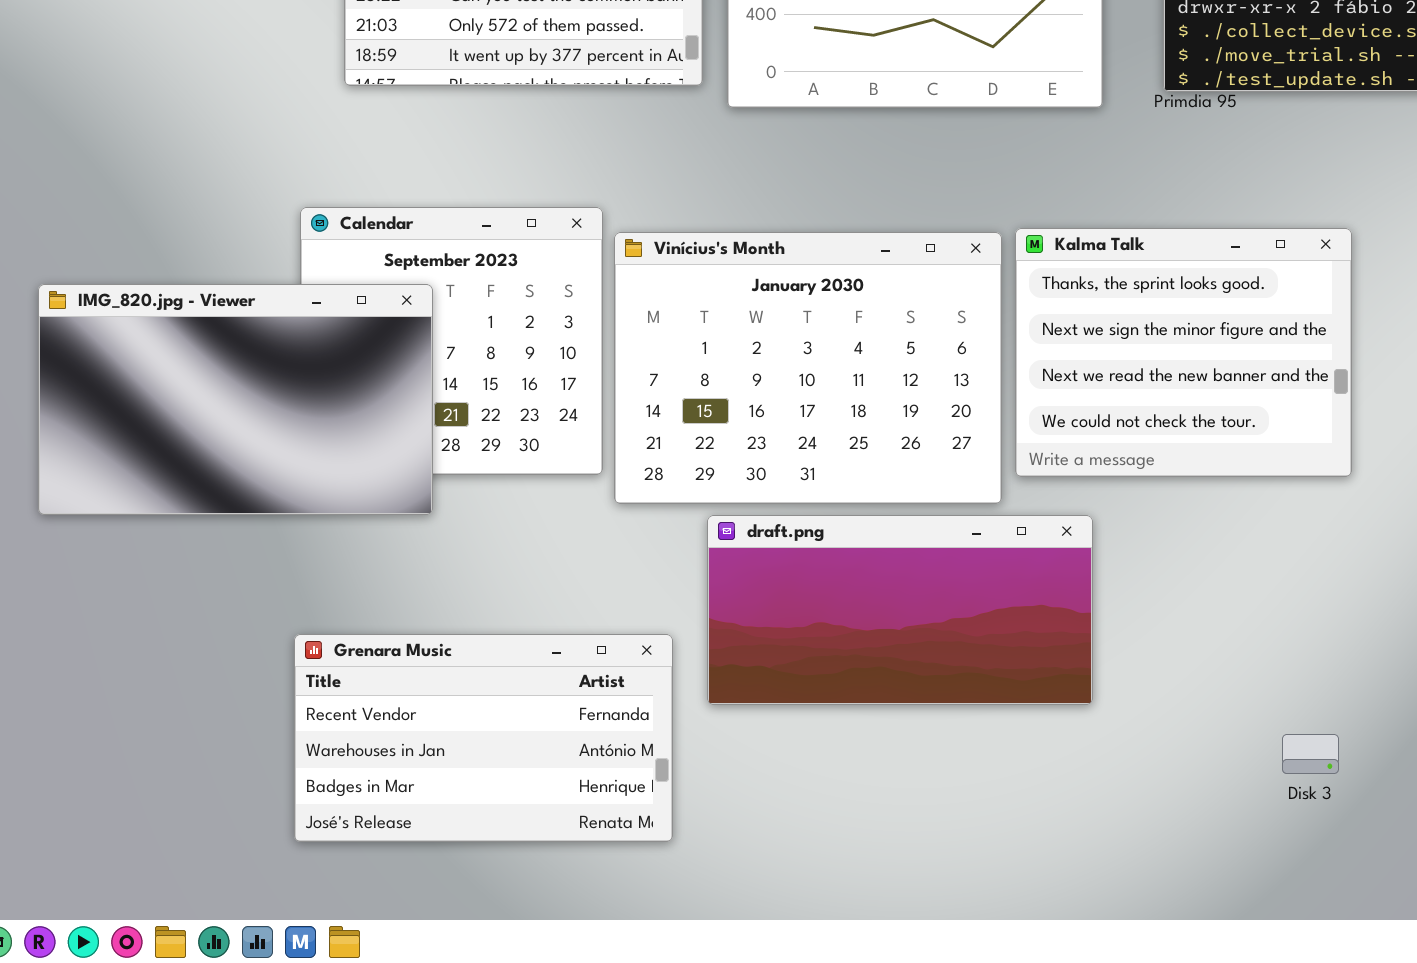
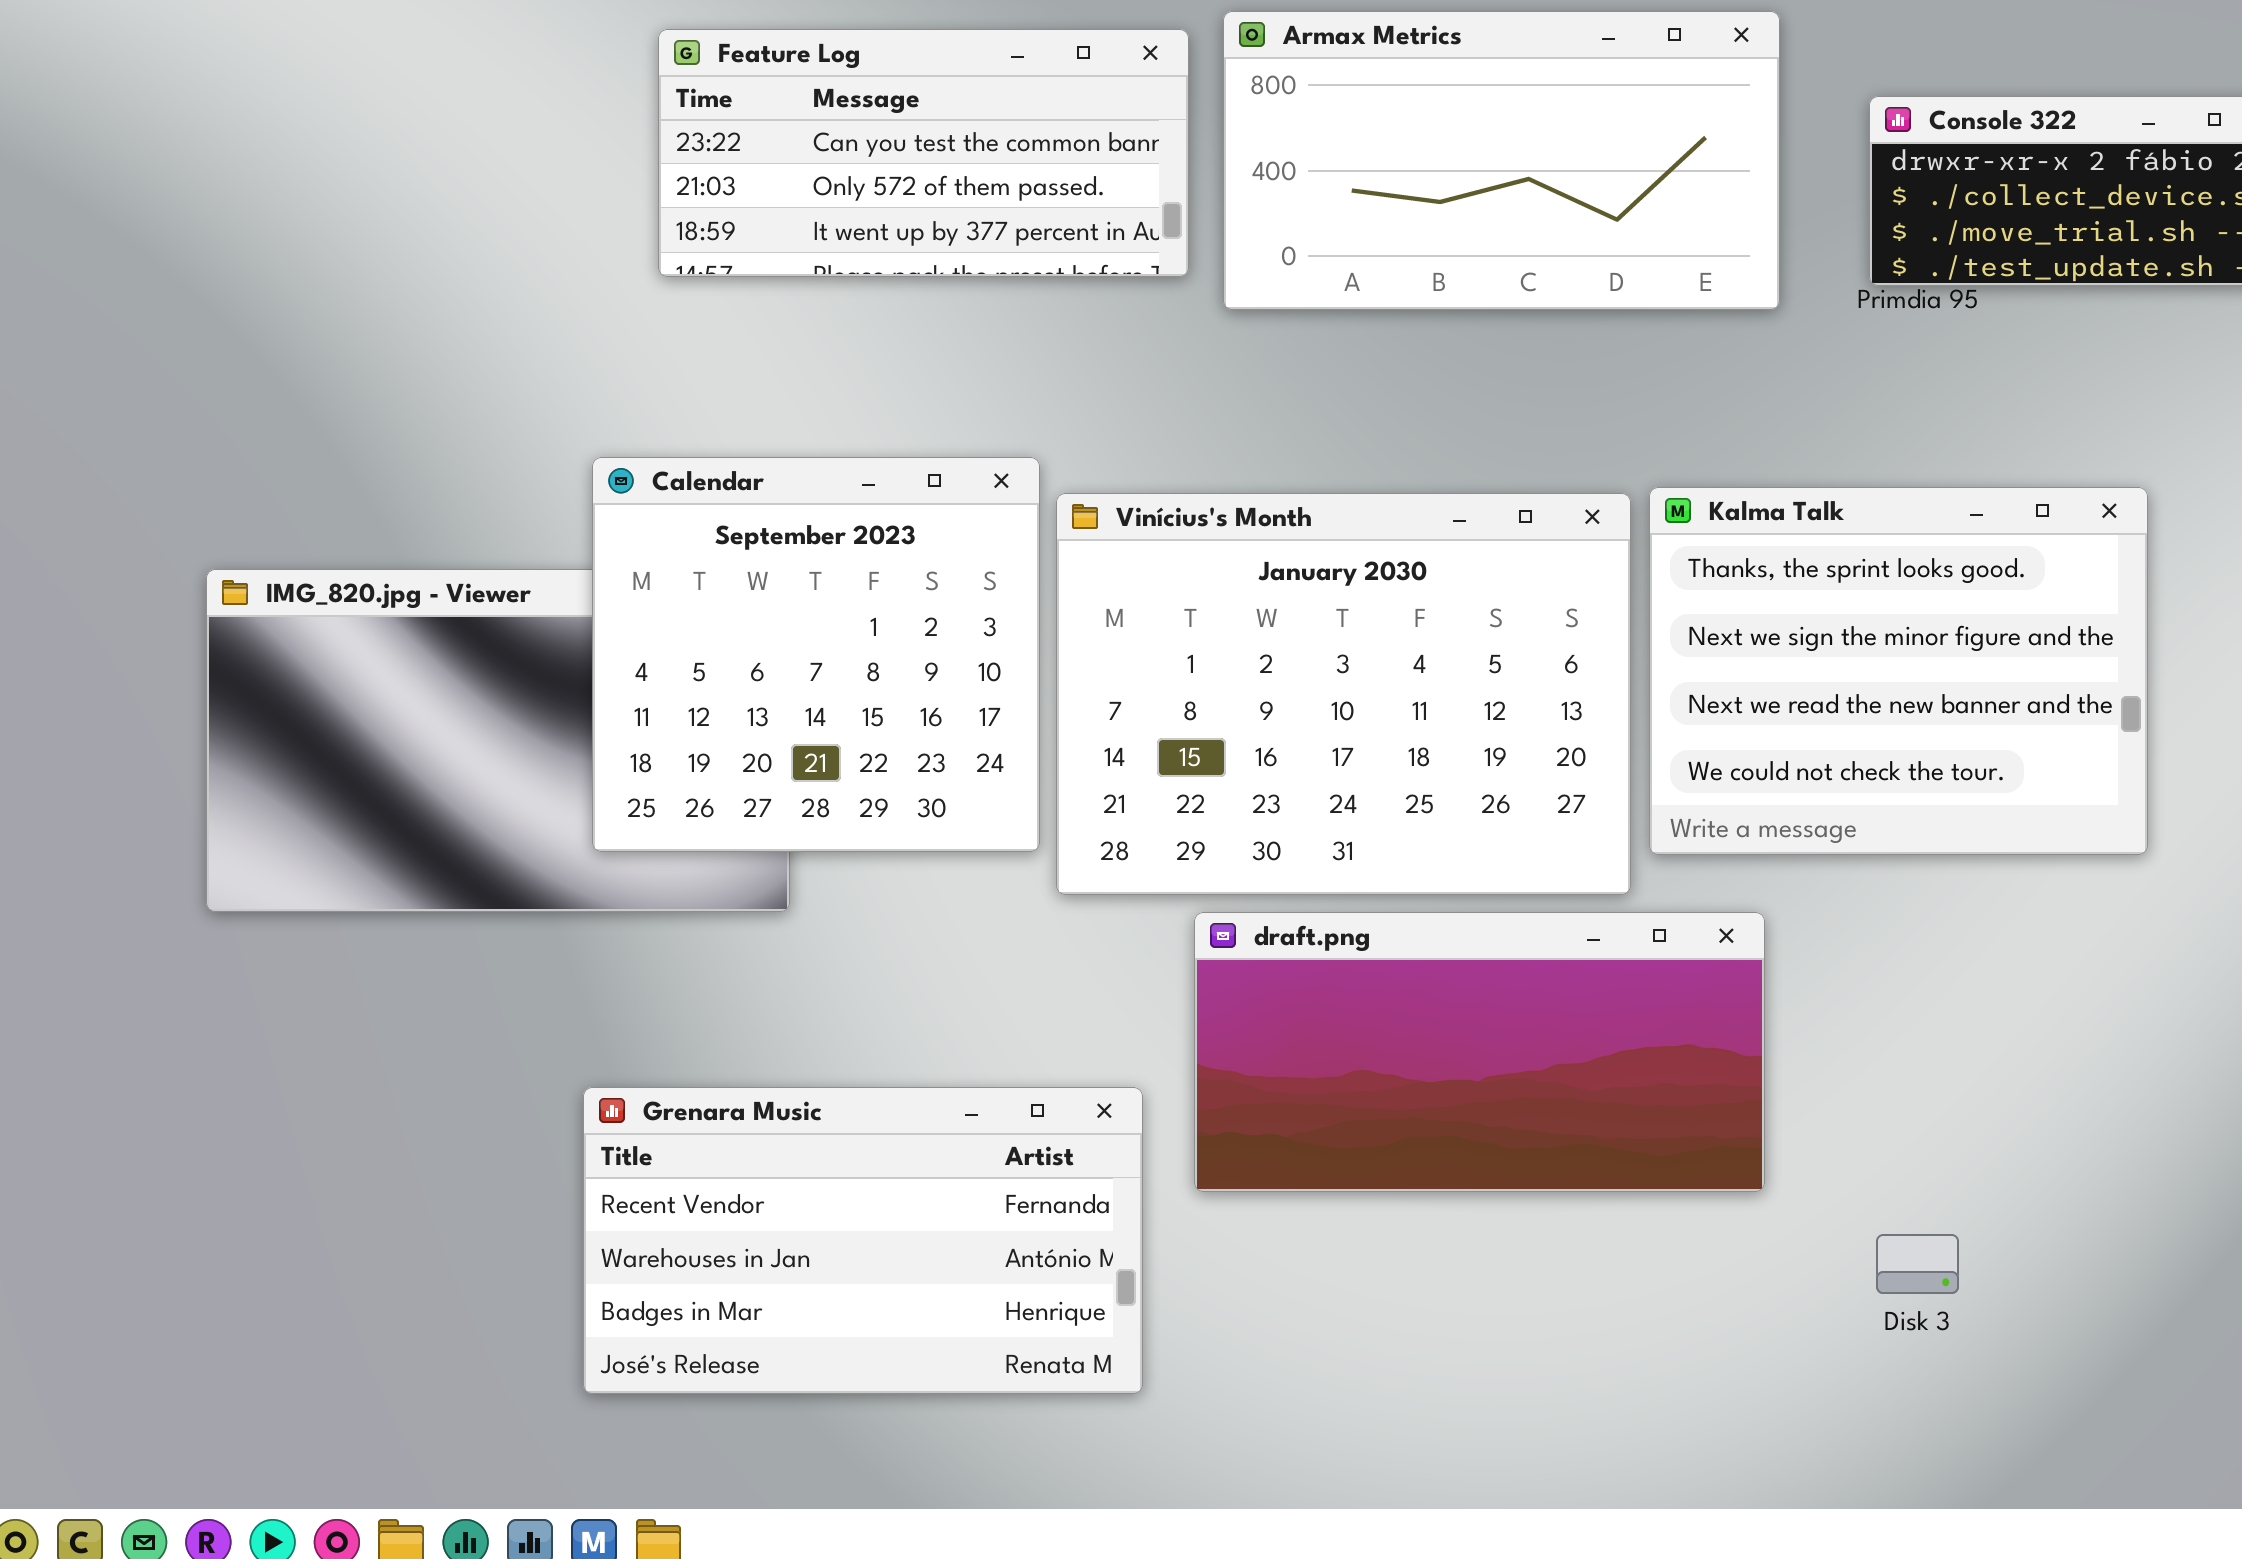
Calendar: [300,207,603,475] -> [592,457,1040,852], raised
Disk 3: [1282,734,1339,774] -> [1876,1234,1959,1294], moved

